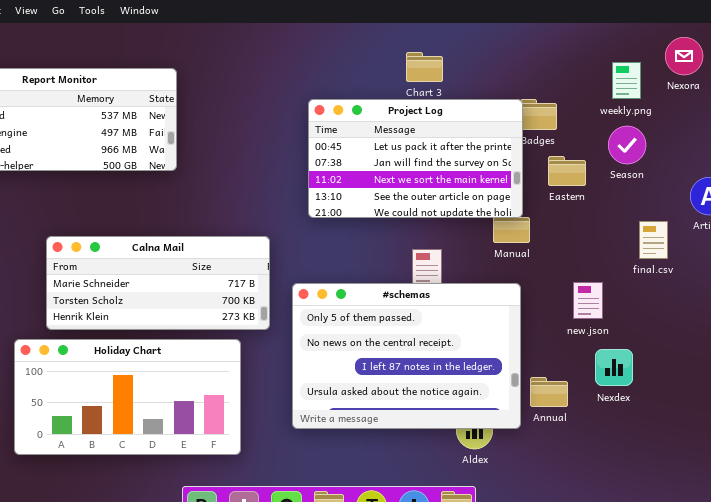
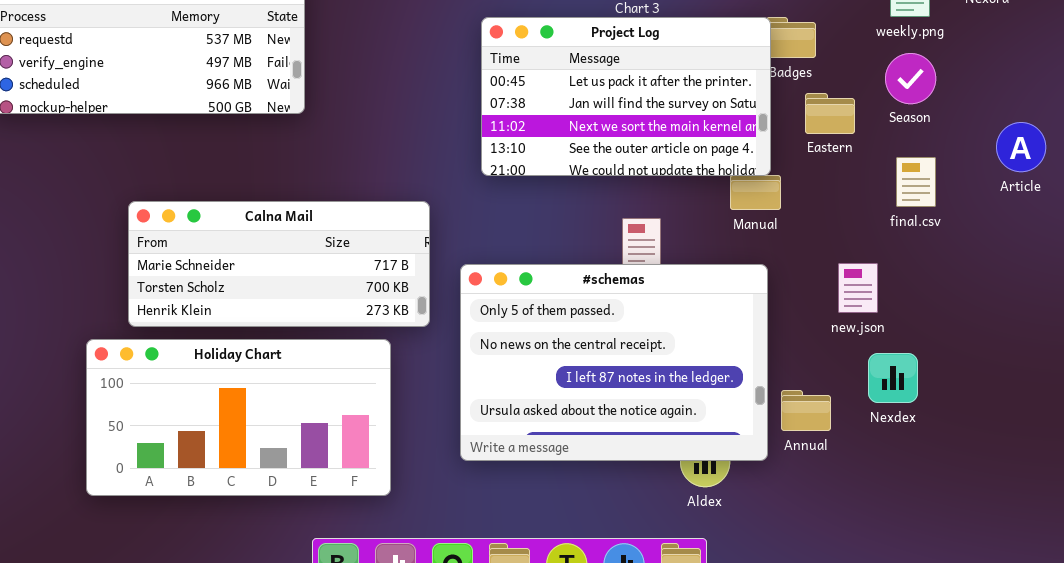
final.csv: [639,221,668,259] -> [896,157,936,207], moved

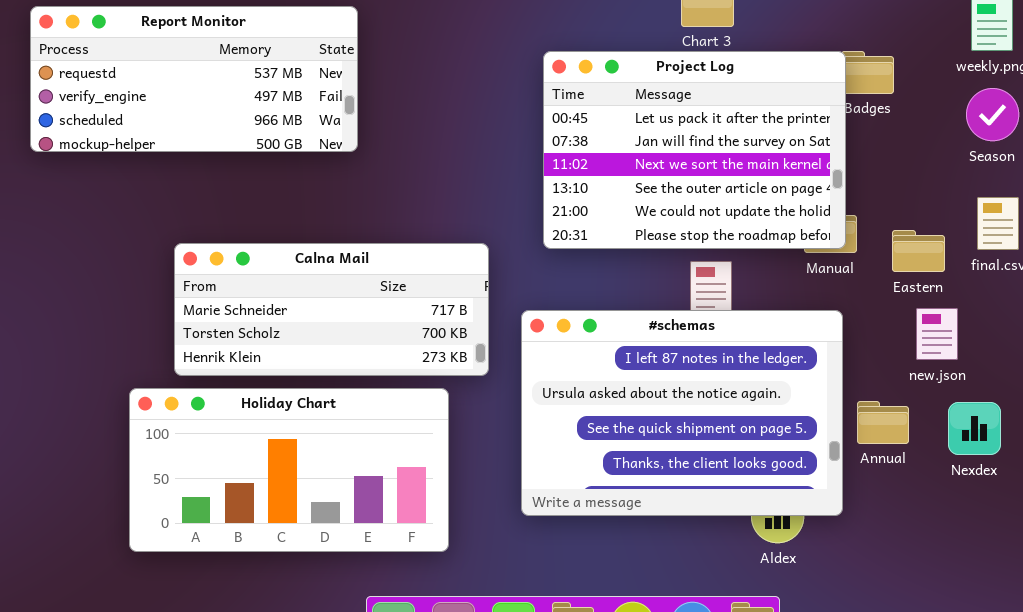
Project Log: [481,17,771,176] -> [543,51,846,249], resized
Eastern: [805,93,855,134] -> [892,230,945,272], moved
#schemas: [460,264,768,461] -> [521,310,843,516], scrolled down 2 rows
Annual: [781,390,831,431] -> [857,401,909,444], moved

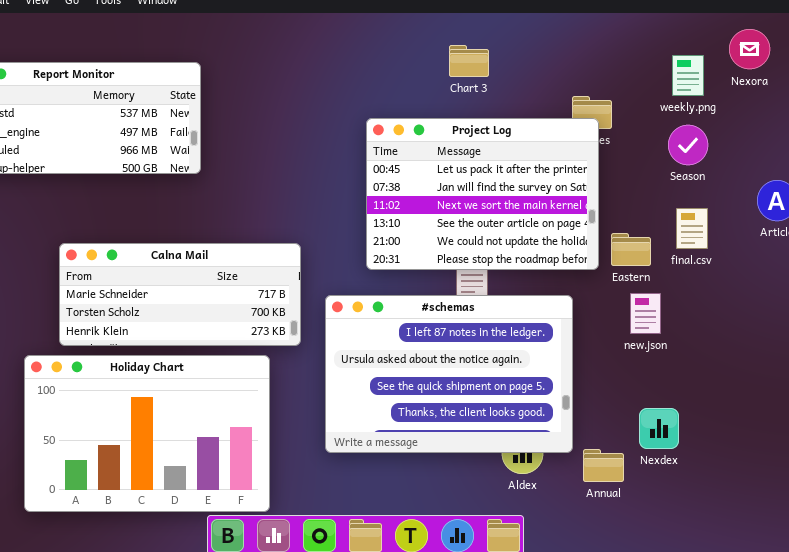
Project Log: [543,51,846,249] -> [366,118,599,270], moved
Holiday Chart: [129,388,449,552] -> [24,355,270,512], resized
Annual: [857,401,909,444] -> [583,449,624,482], moved
Nexdex: [948,402,1001,455] -> [639,408,679,449], moved

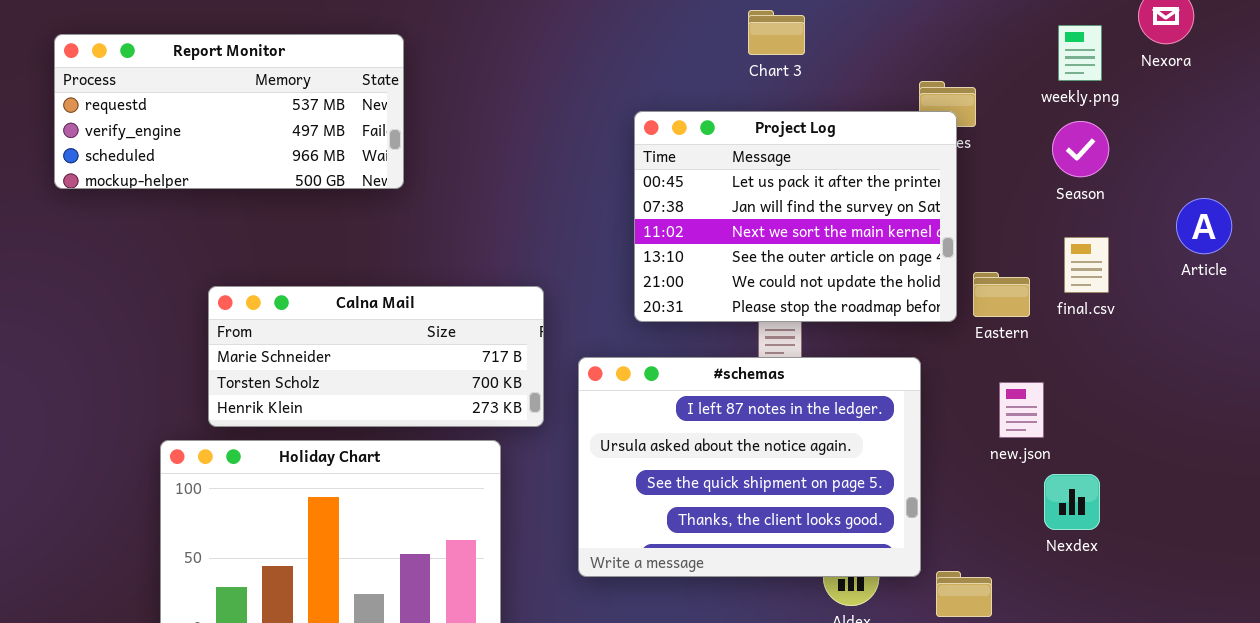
new.json: [630,293,661,334] -> [999,382,1044,438], moved
Nexdex: [639,408,679,449] -> [1044,474,1100,530], moved

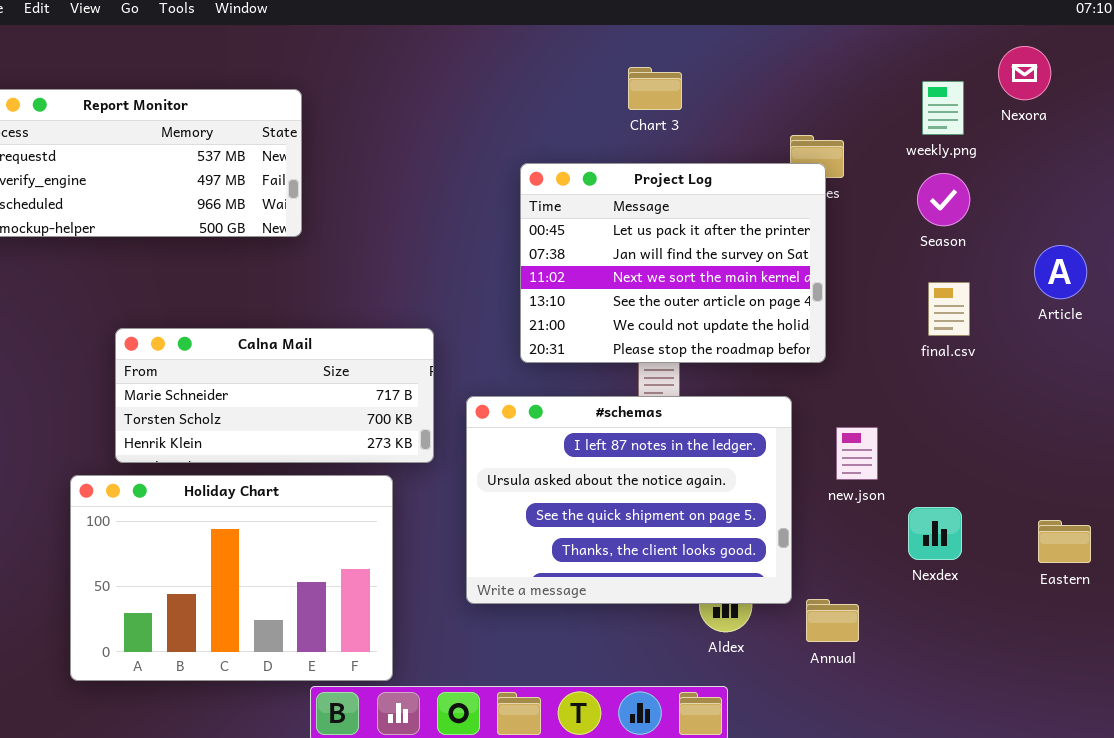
Eastern: [973,272,1030,317] -> [1038,520,1091,563], moved
new.json: [999,382,1044,438] -> [836,427,878,480], moved

